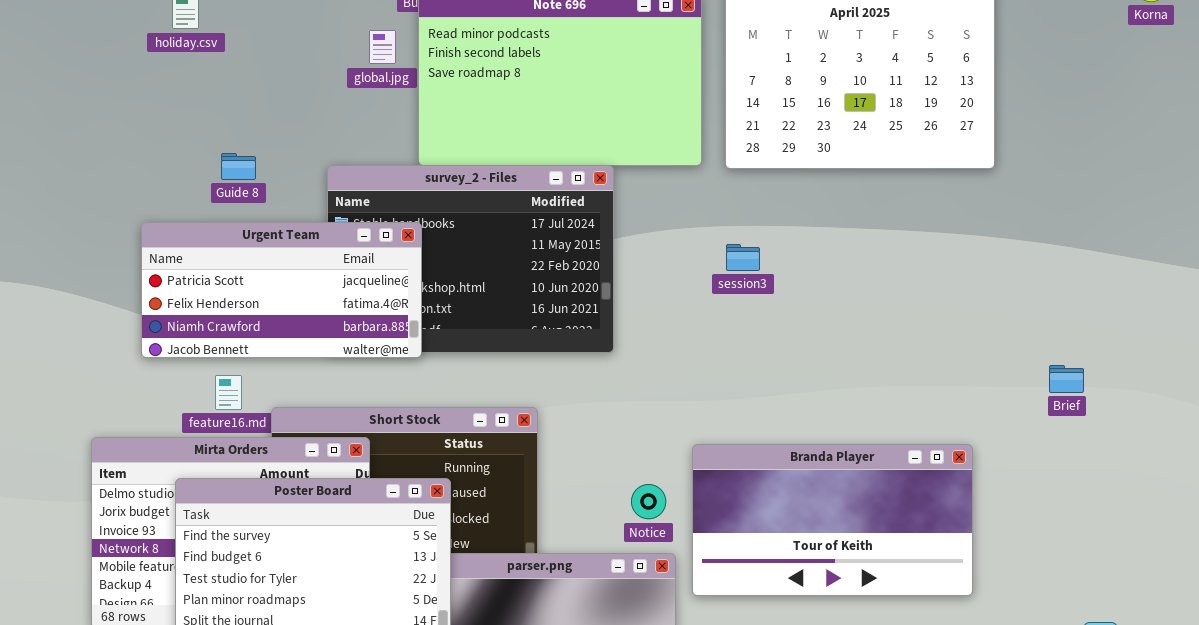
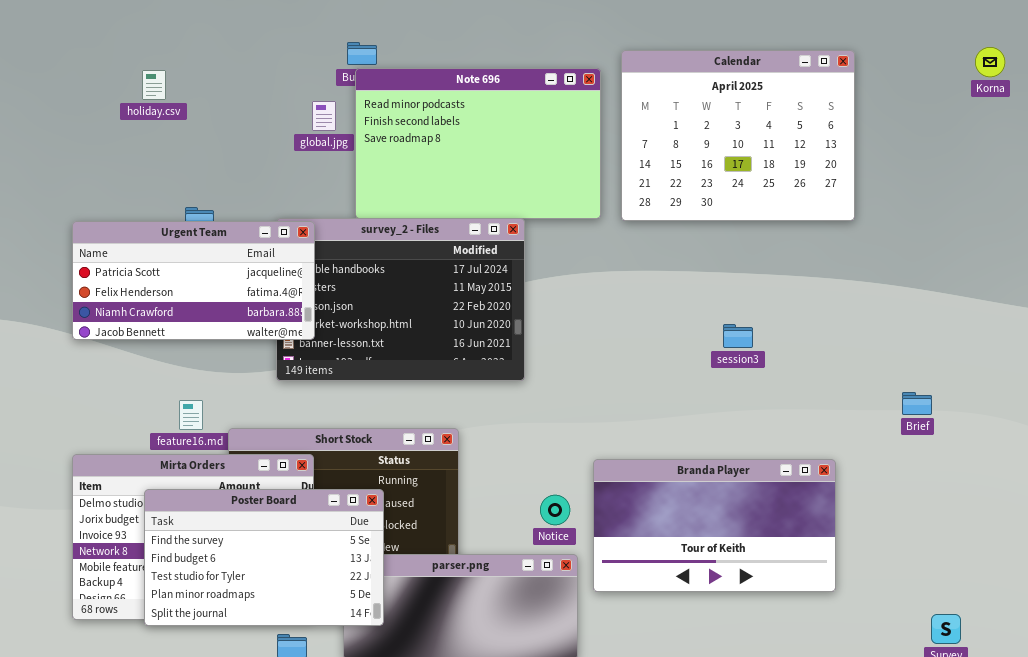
Urgent Team: [141,222,422,358] -> [72,221,315,340], moved
session3: [726,244,760,271] -> [723,324,753,348], moved

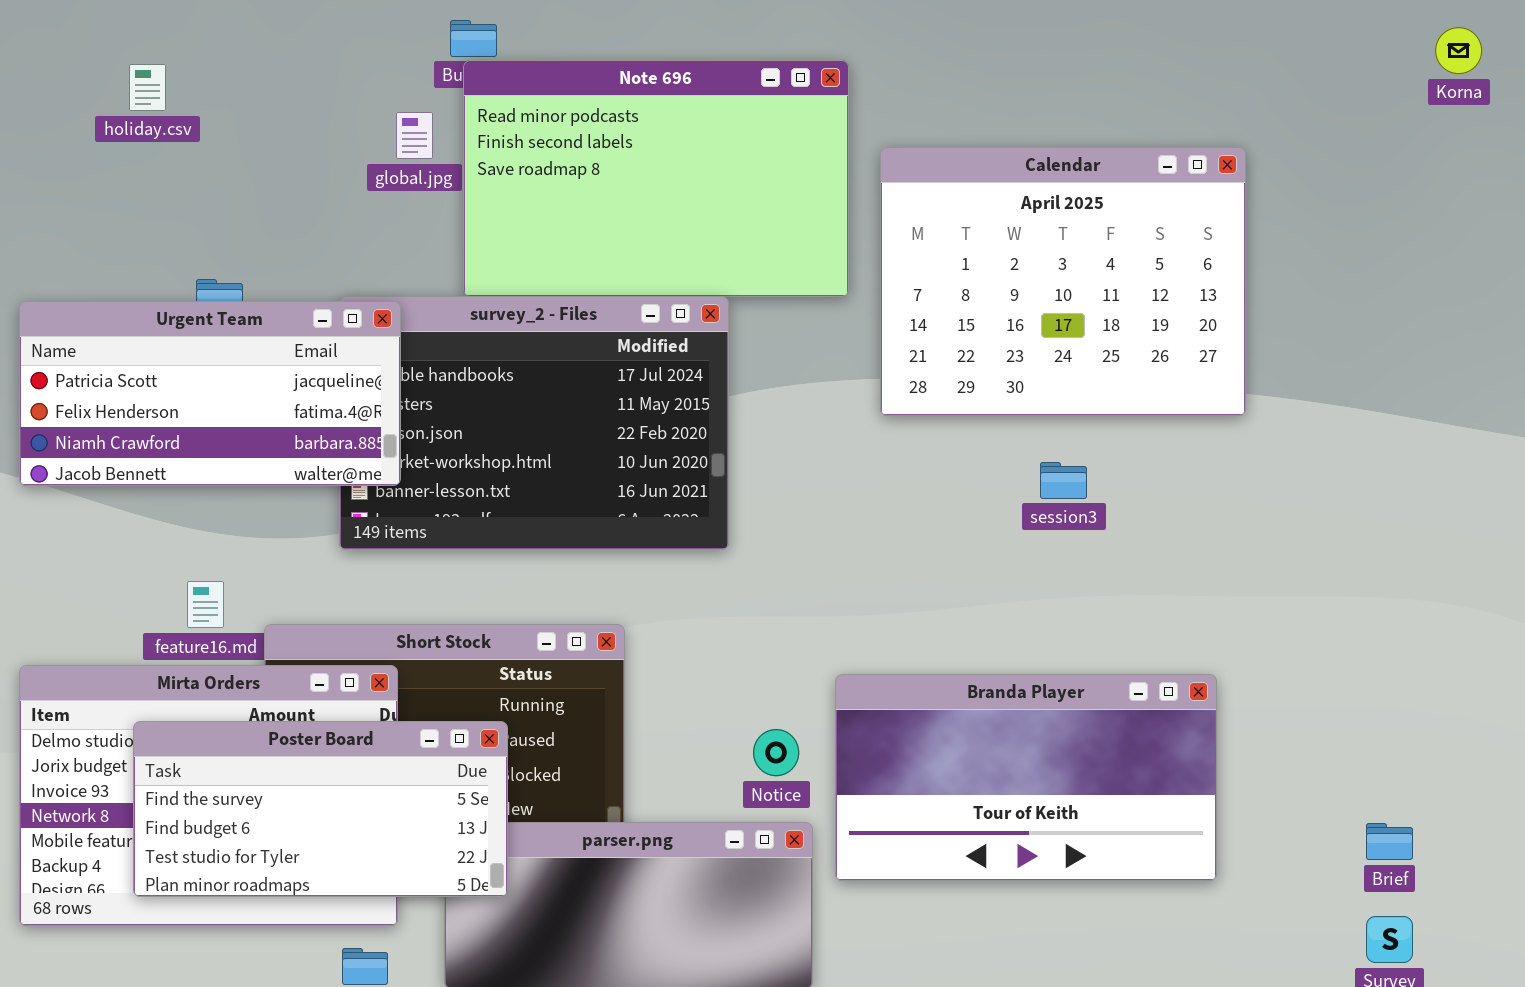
Calendar: [621,50,855,221] -> [880,147,1246,416], moved
Brief: [902,392,932,415] -> [1366,823,1413,860], moved
Poster Board: [144,489,384,626] -> [133,721,508,897], resized

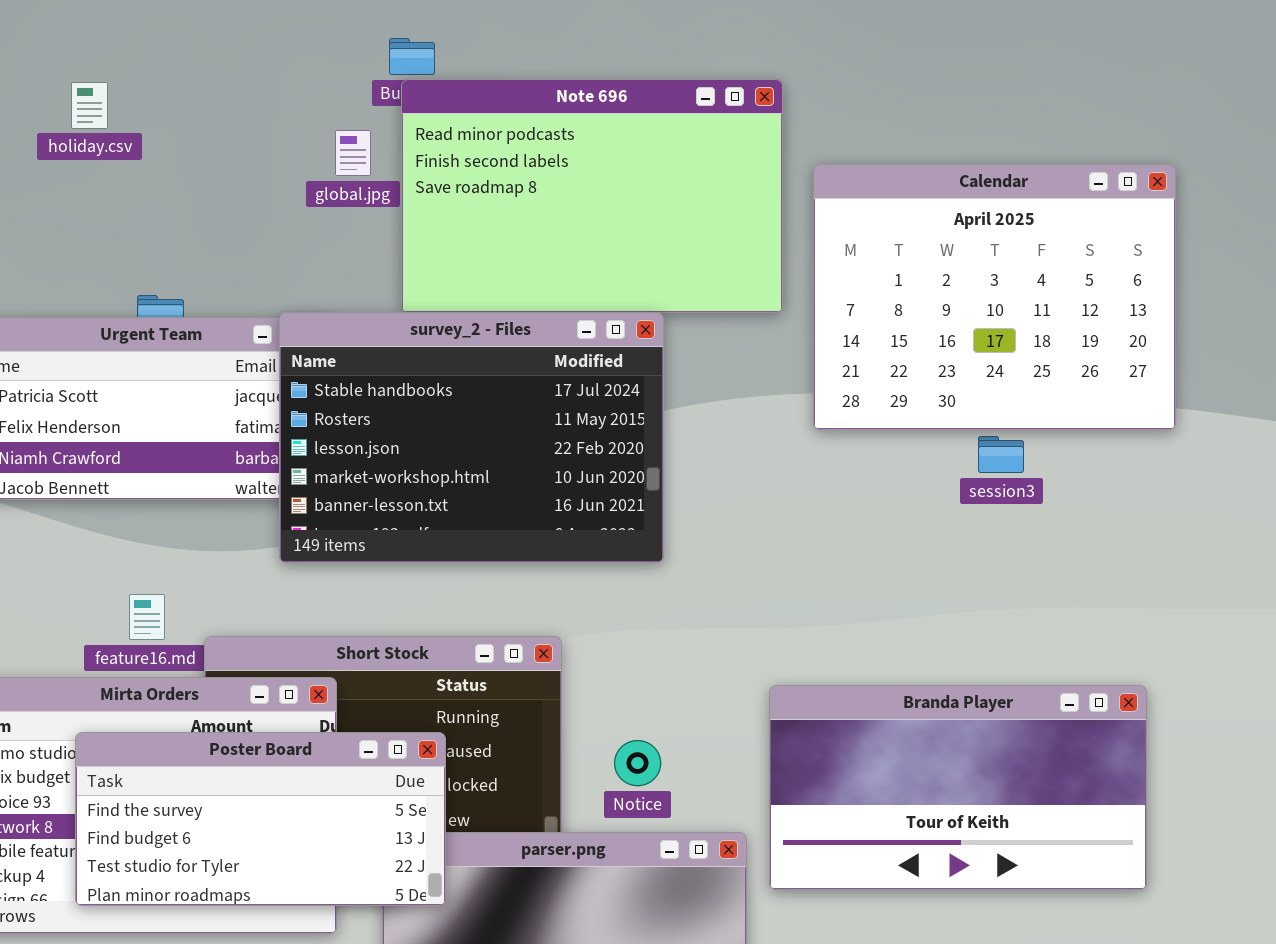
survey_2 - Files: [339,296,729,550] -> [279,312,664,563], raised
session3: [1040,462,1087,499] -> [978,436,1024,473], moved
Notice: [753,729,799,776] -> [614,740,661,786], moved

